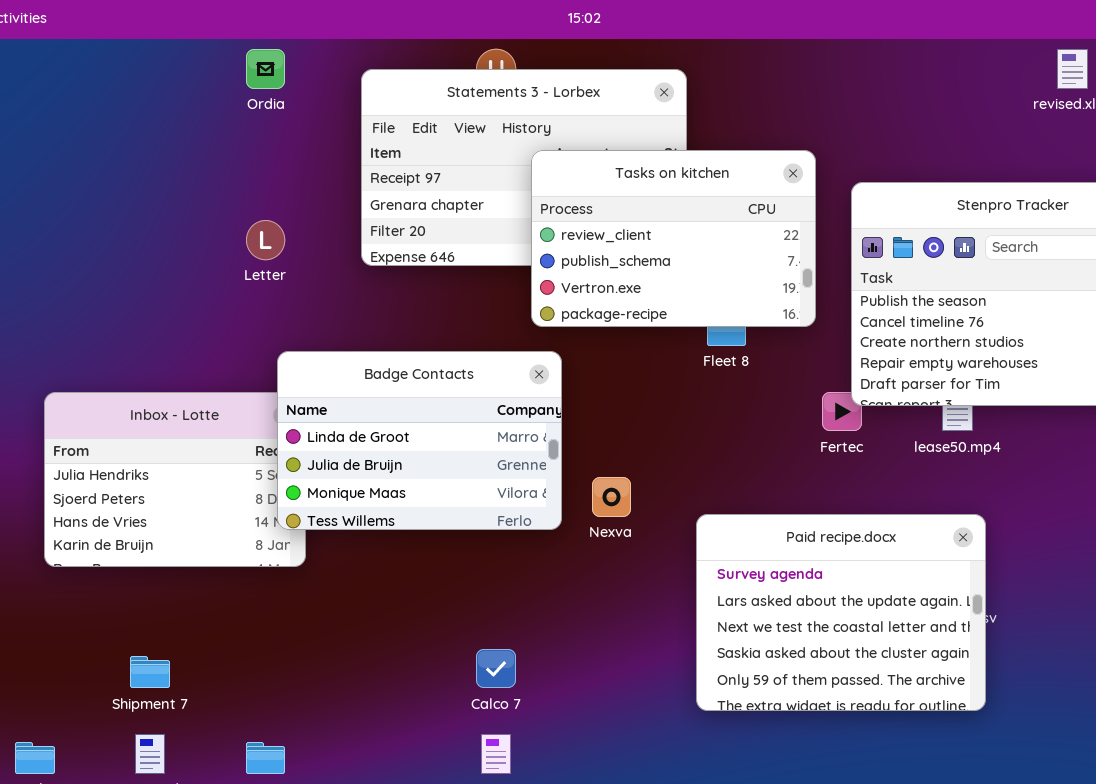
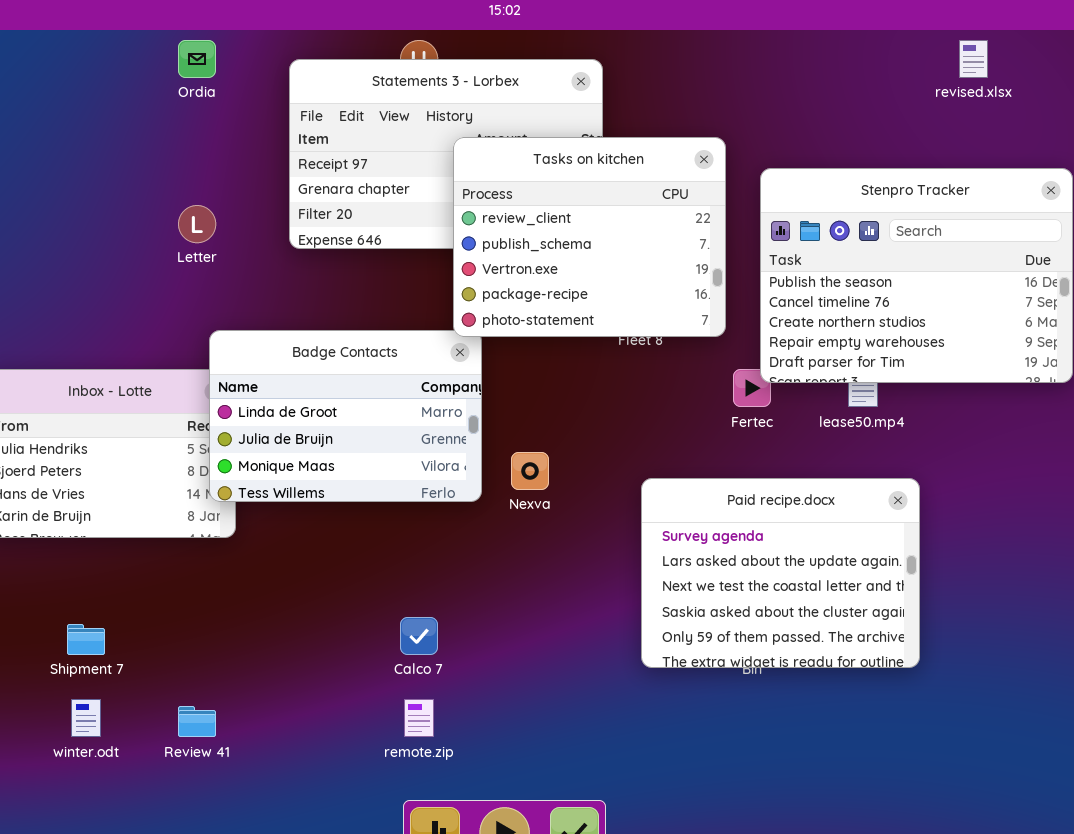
Tasks on kitchen: [531,150,816,327] -> [453,137,726,337], resized
Paid recipe.docx: [696,514,986,711] -> [641,478,920,668], moved

